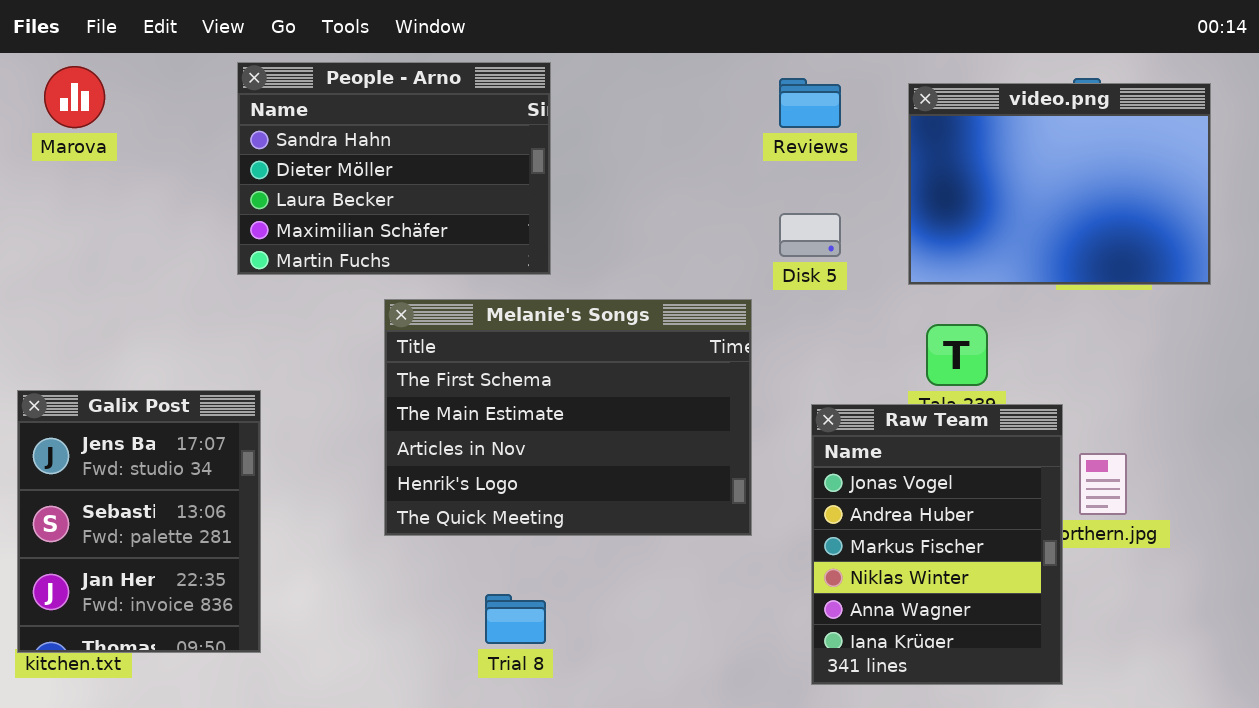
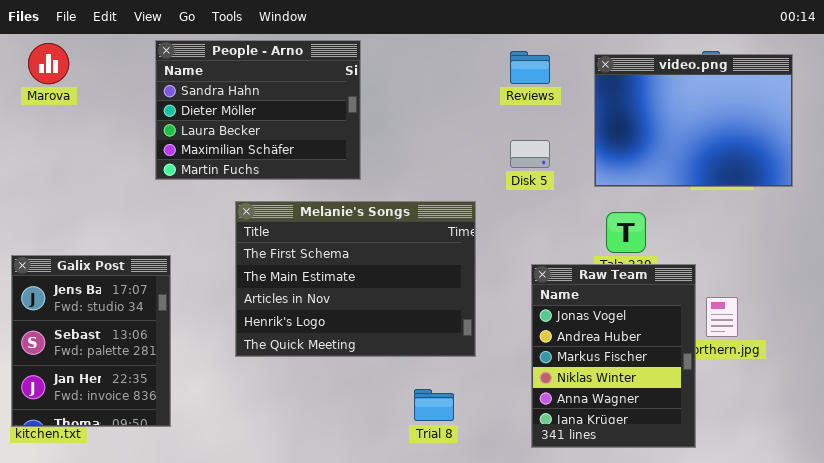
Melanie's Songs: [384,299,752,536] -> [235,201,476,357], moved
Trial 8: [485,594,546,644] -> [414,389,454,421], moved

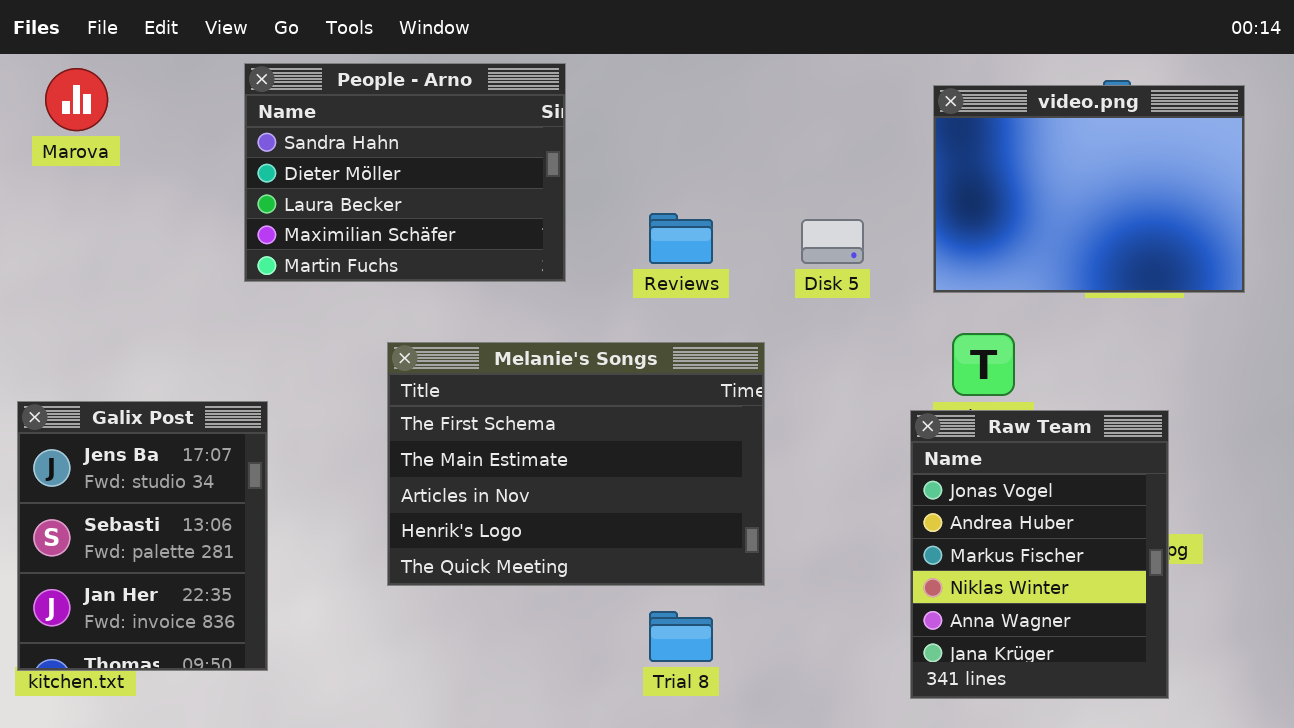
Reviews: [510,51,550,84] -> [649,213,713,264], moved
Melanie's Songs: [235,201,476,357] -> [387,342,765,586], moved
Raw Team: [531,264,696,448] -> [910,410,1169,699], moved

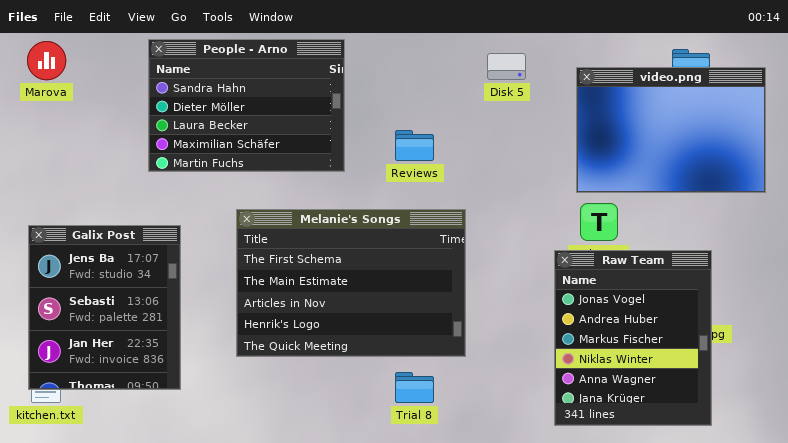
video.png: [933,85,1245,293] -> [576,67,766,193], moved
Disk 5: [801,219,864,264] -> [487,53,526,80], moved
Galix Post: [17,401,268,671] -> [28,225,181,390], moved

